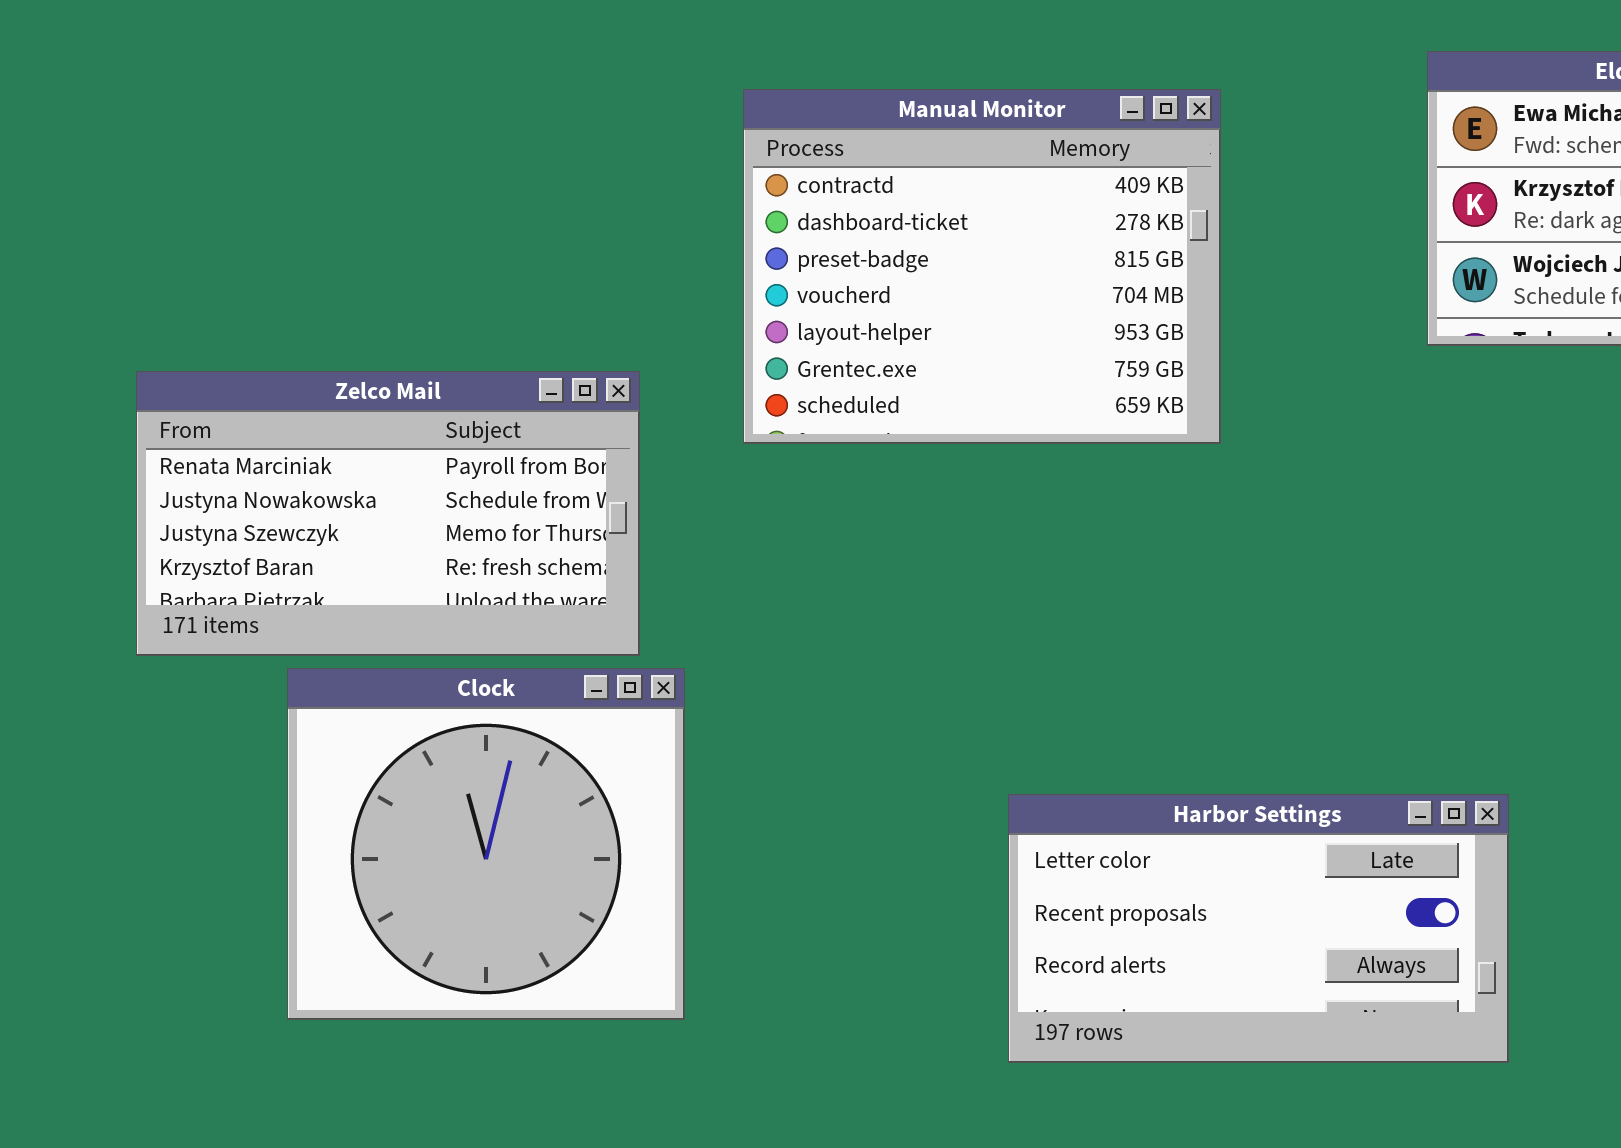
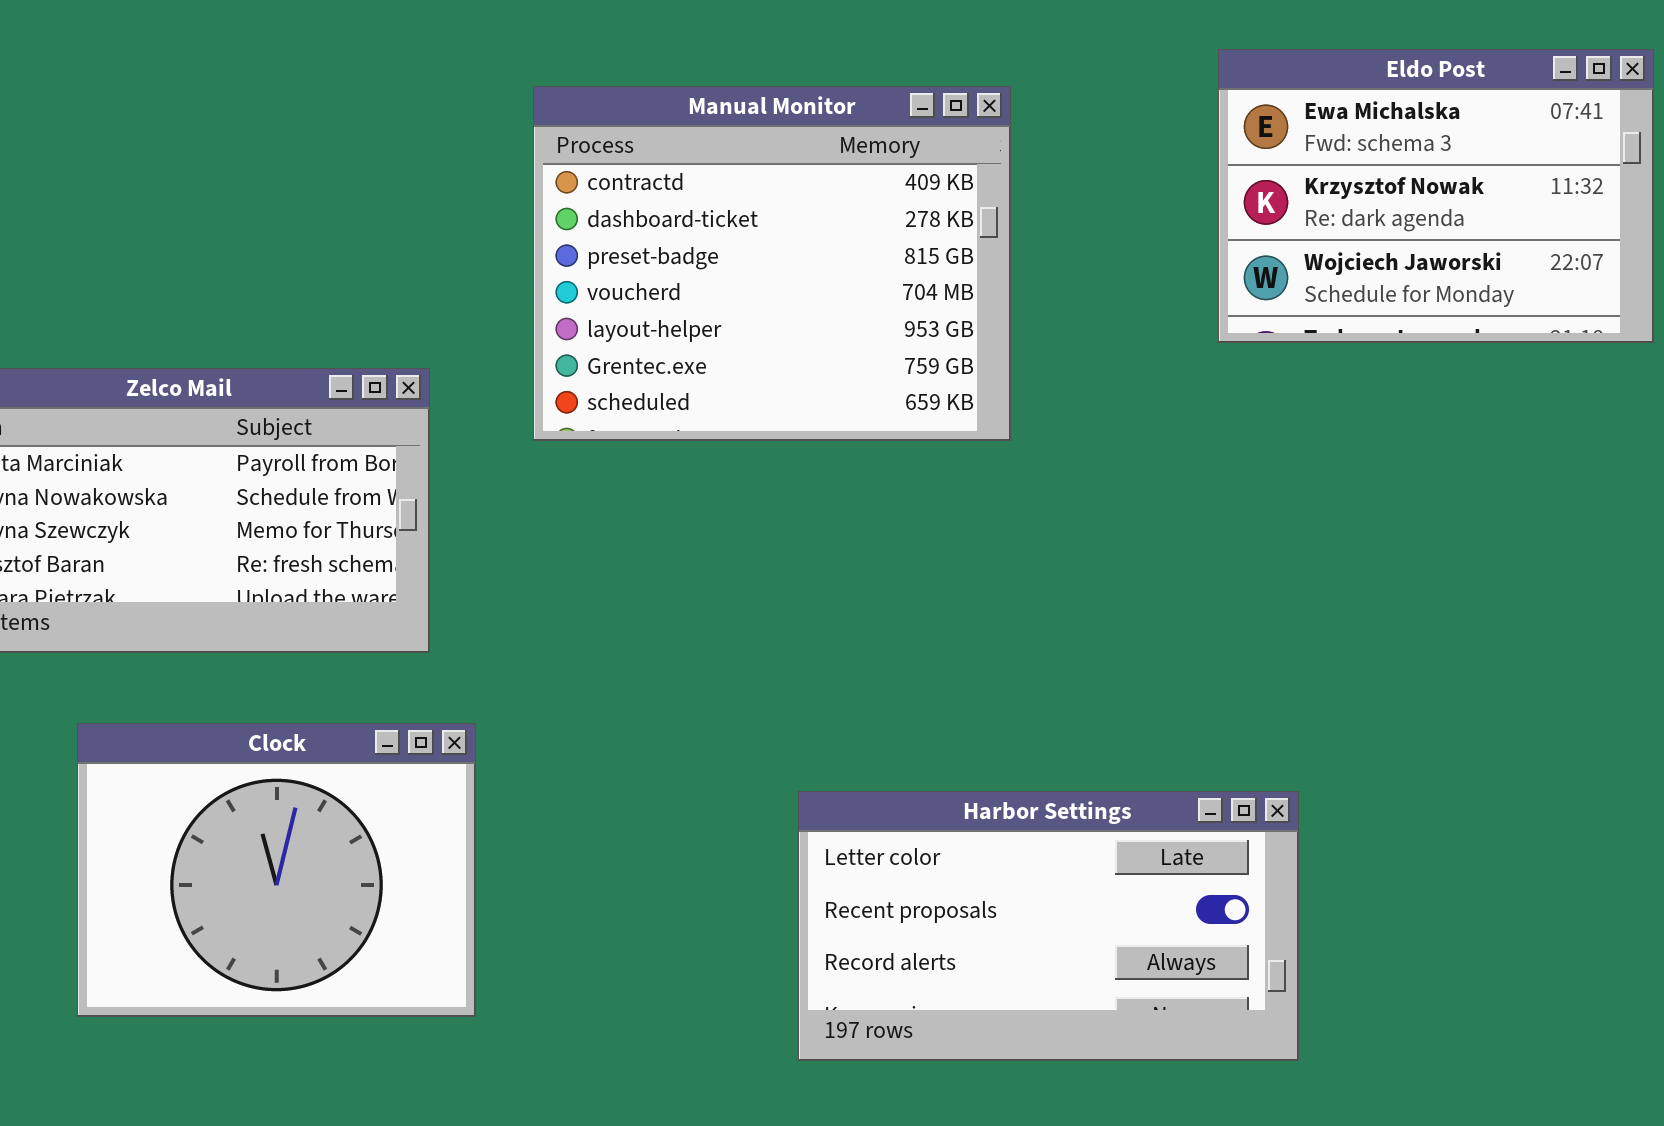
Clock: [287,668,685,1020] -> [77,723,476,1017], resized

